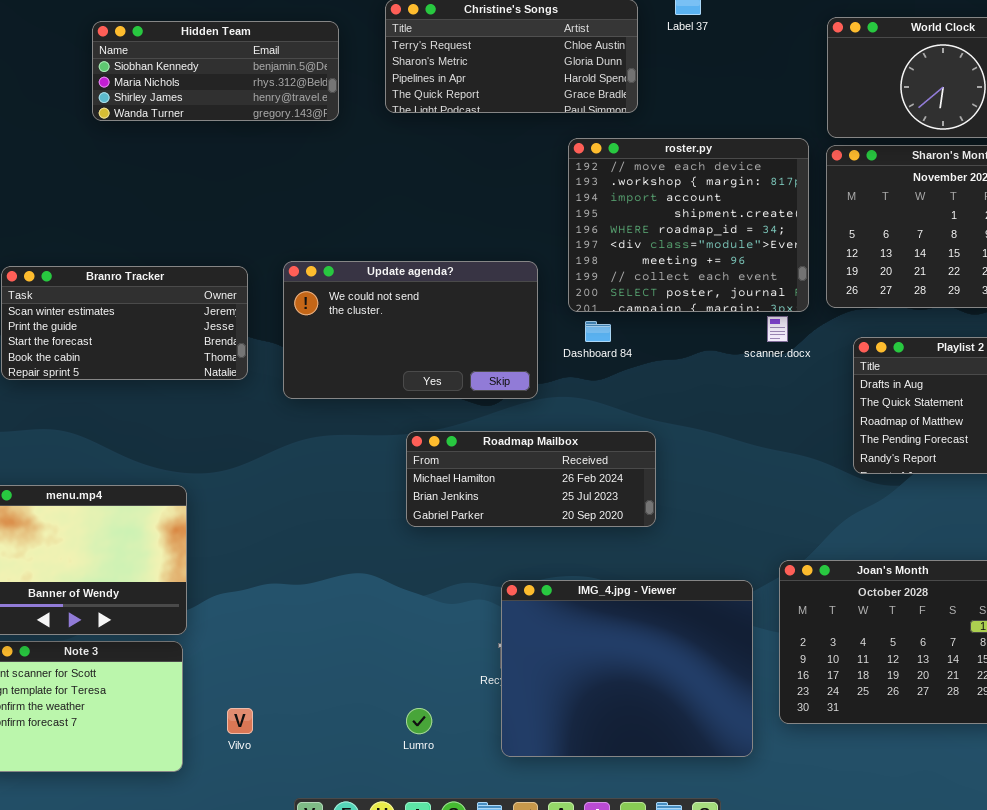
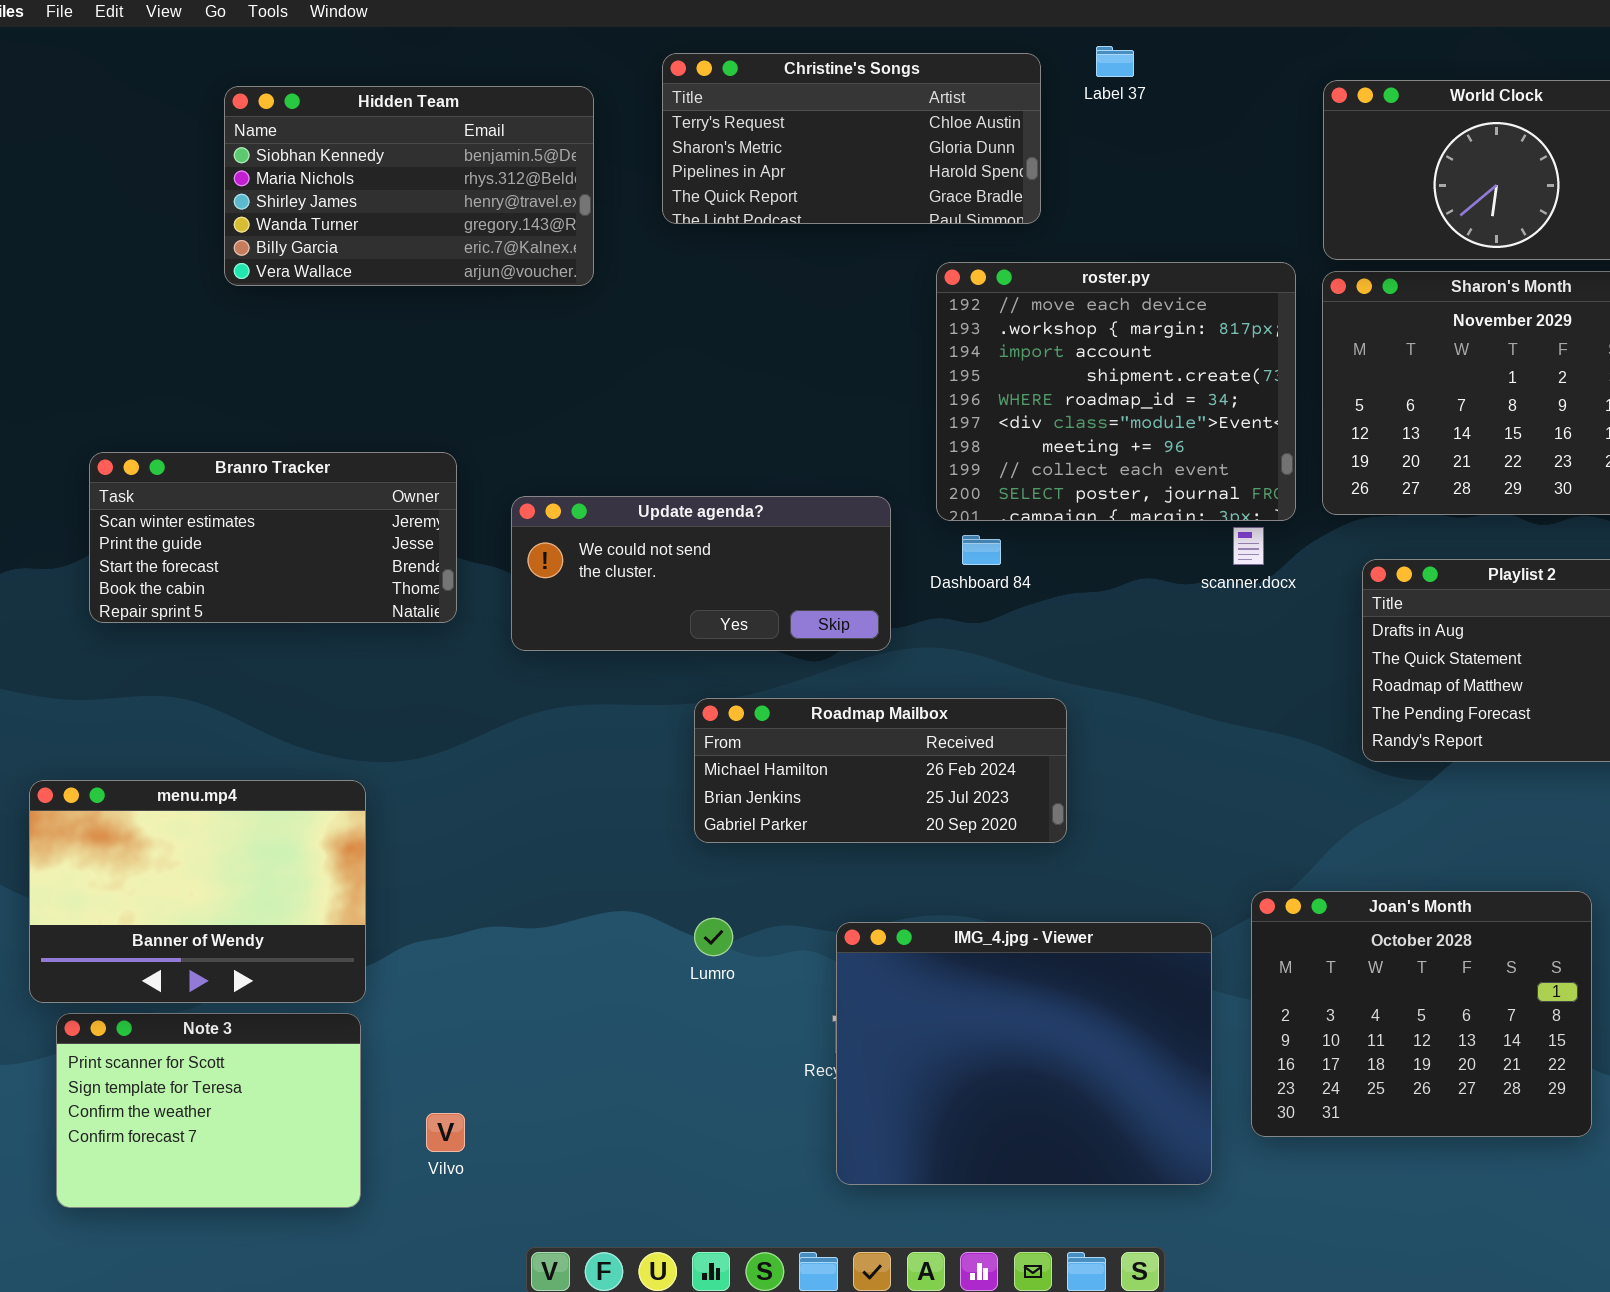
Hidden Team: [92,21,339,121] -> [224,86,594,286], resized
Update agenda?: [283,261,538,399] -> [511,496,891,651], resized
Lumro: [406,708,432,734] -> [694,918,733,956], moved

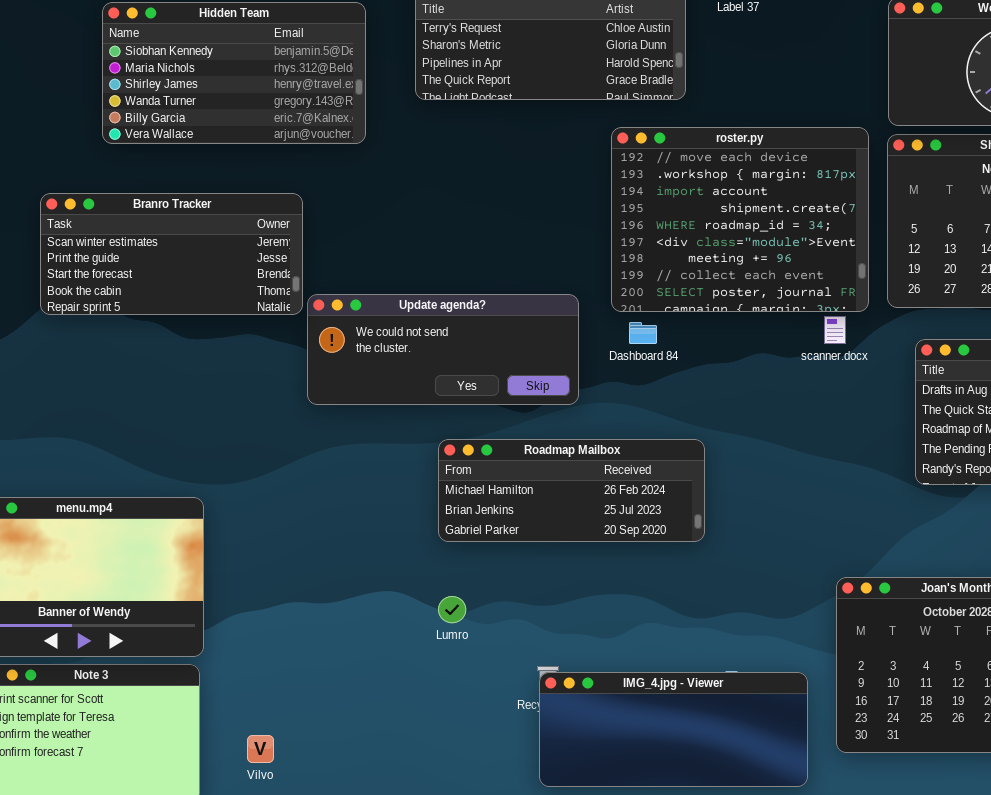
Branro Tracker: [89,452,457,623] -> [40,193,303,315], moved
IMG_4.jpg - Viewer: [836,922,1212,1185] -> [539,672,808,787], resized

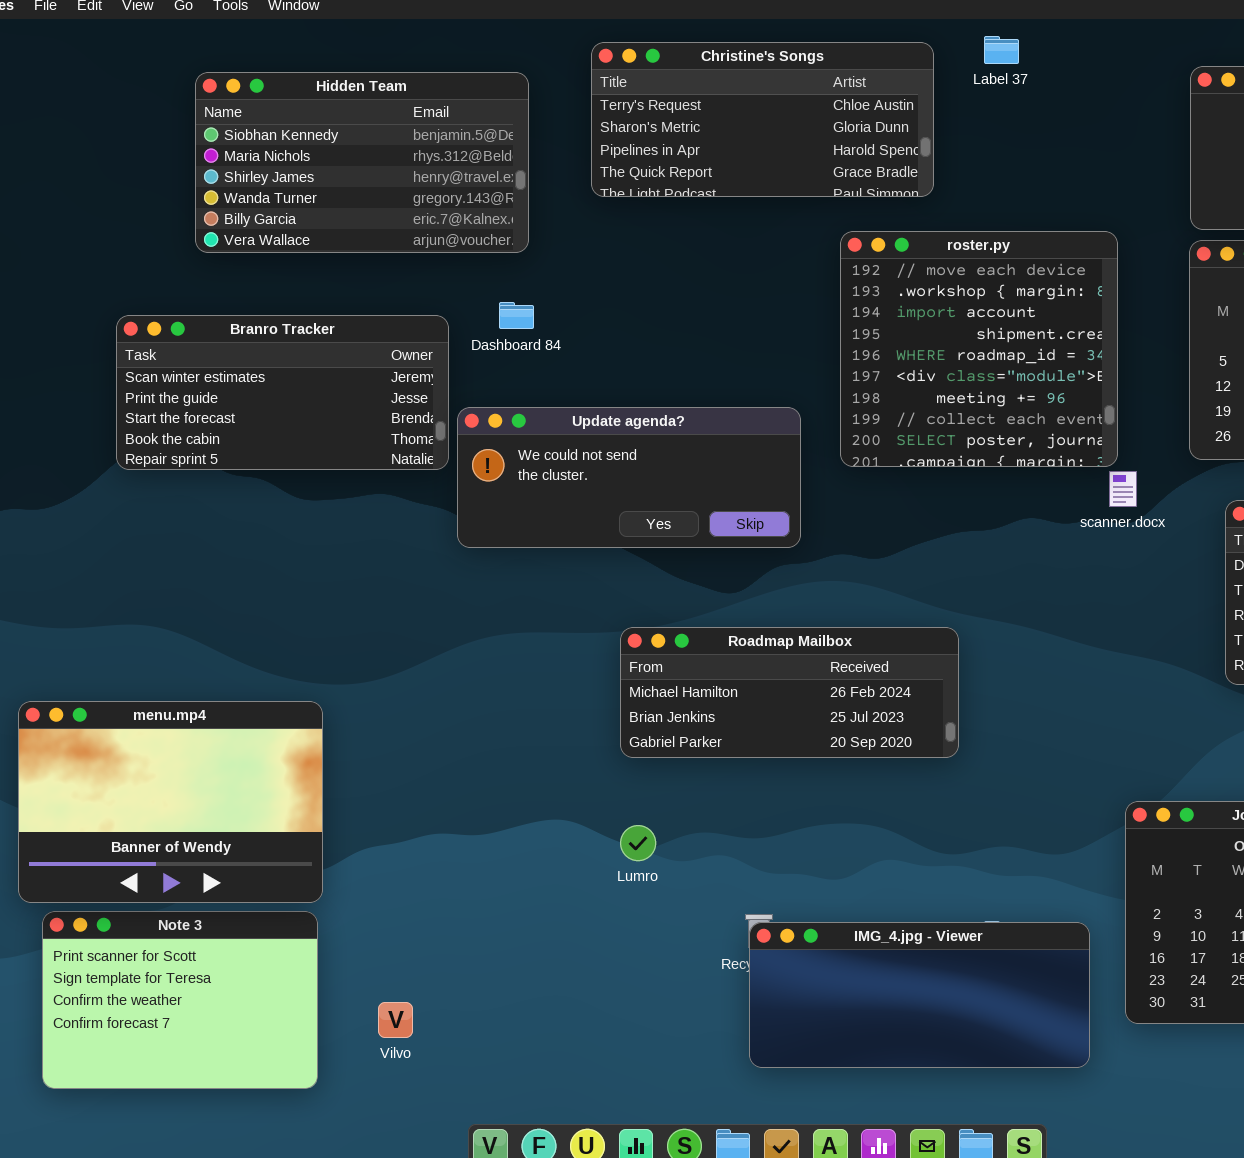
roster.py: [611,127,869,312] -> [840,231,1118,467], resized
Update agenda?: [307,294,579,405] -> [457,407,801,548], moved
Dashboard 84: [629,322,657,344] -> [499,302,534,329], moved

